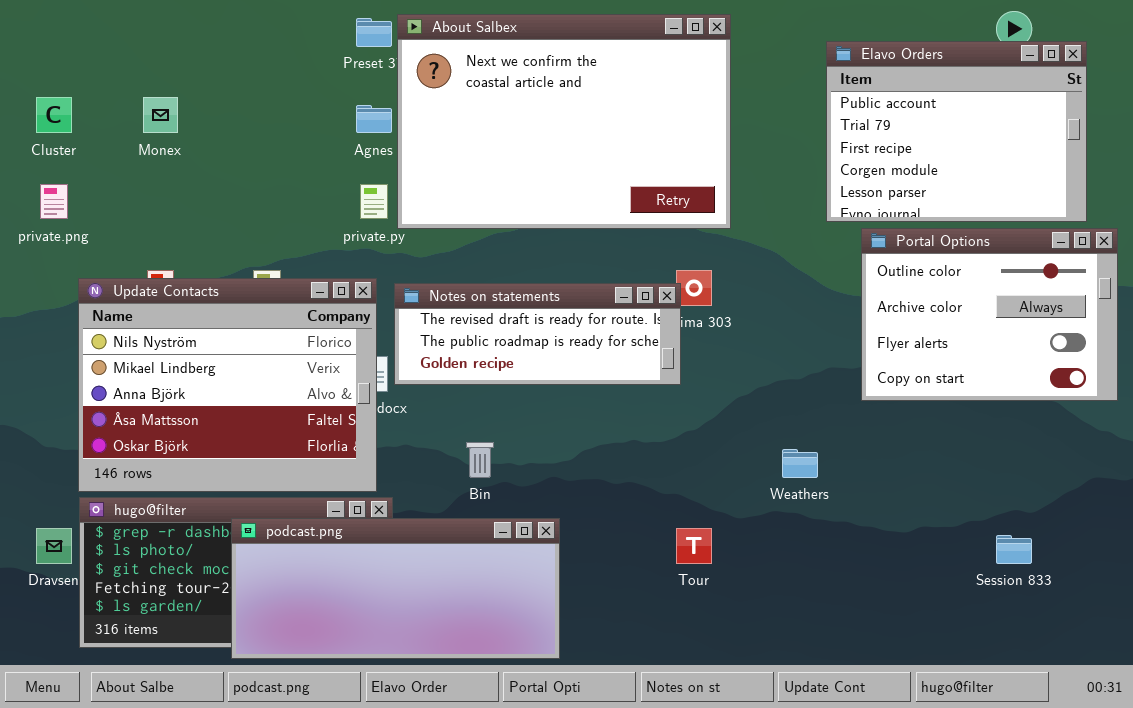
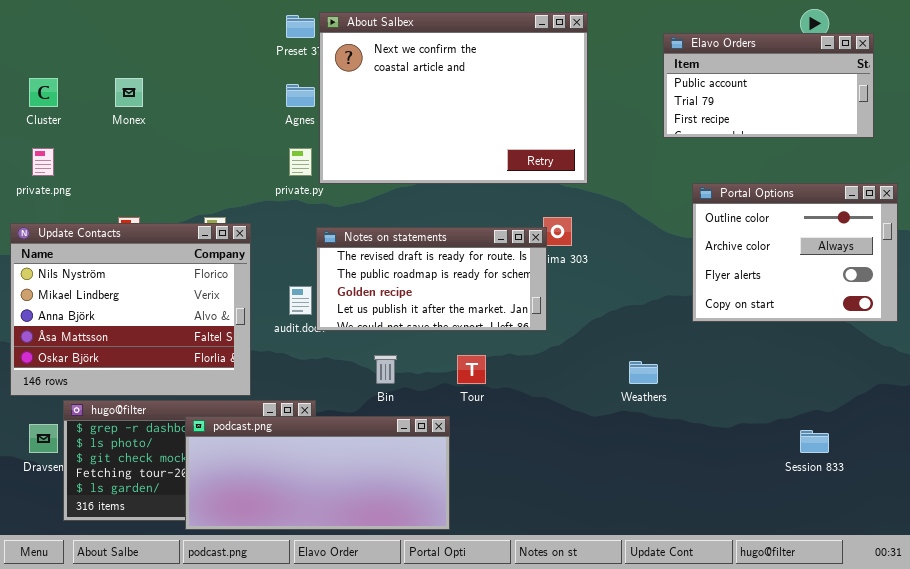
Elavo Orders: [826,41,1087,222] -> [663,33,874,138], resized
Update Contacts: [78,278,377,492] -> [10,223,251,396], moved
Notes on statements: [394,283,681,385] -> [316,227,547,331], resized
Tour: [676,528,712,564] -> [457,355,486,384], moved

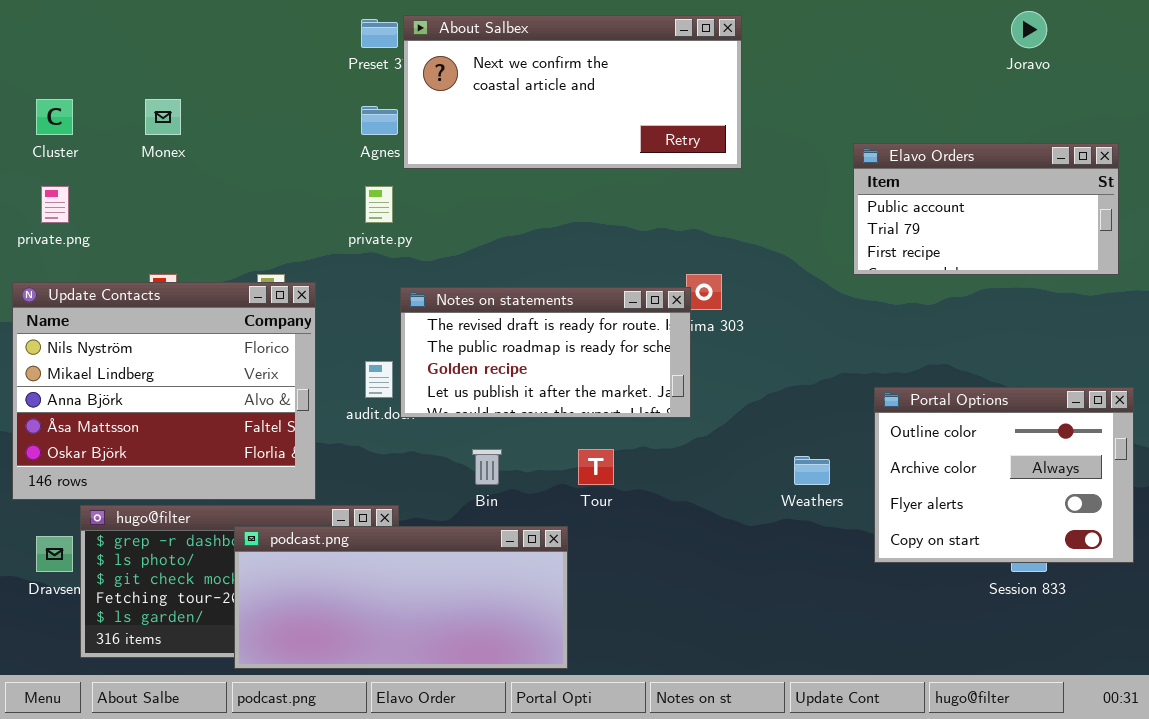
About Salbex: [319,12,588,184] -> [403,15,742,169], resized
Elavo Orders: [663,33,874,138] -> [853,143,1119,275], moved
Portal Options: [692,183,898,322] -> [874,387,1134,563], moved

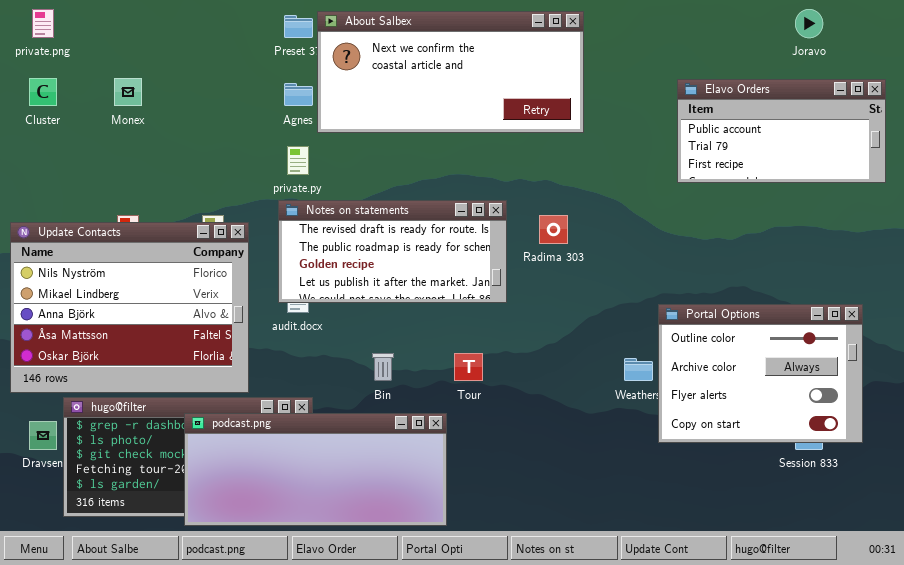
Elavo Orders: [853,143,1119,275] -> [677,79,886,183], moved
private.png: [41,186,69,223] -> [32,9,54,38], moved
Notes on statements: [400,287,691,418] -> [278,200,507,303], moved
Portal Options: [874,387,1134,563] -> [658,304,863,443], moved

